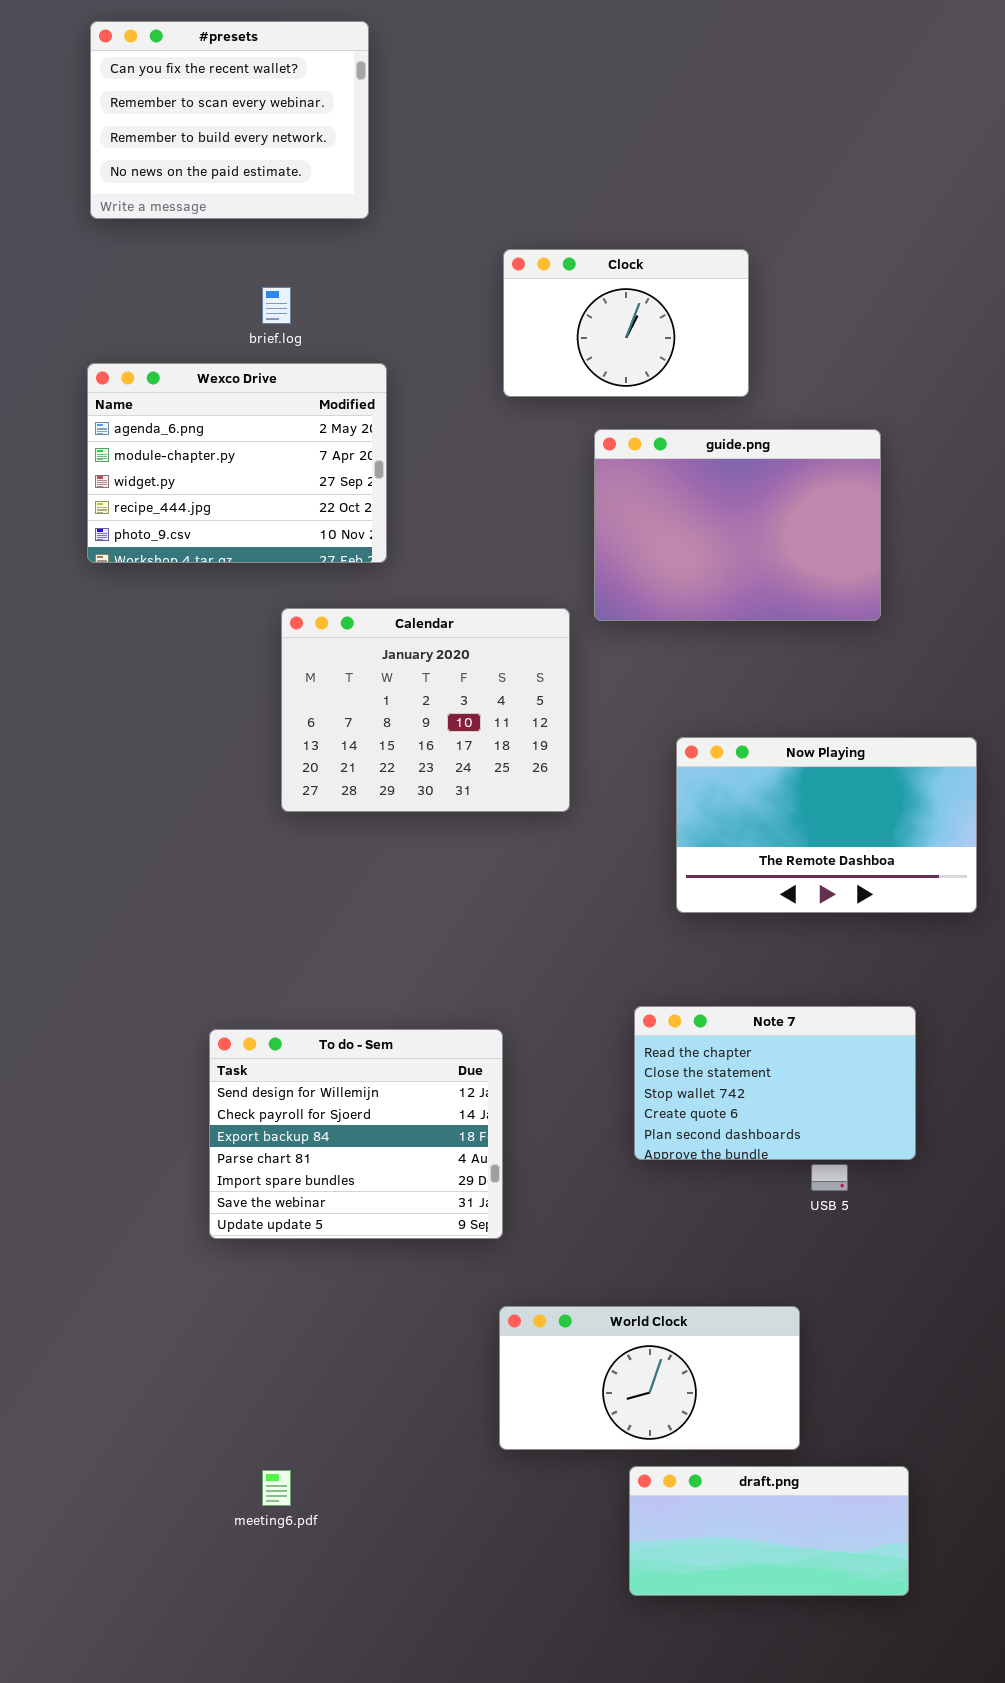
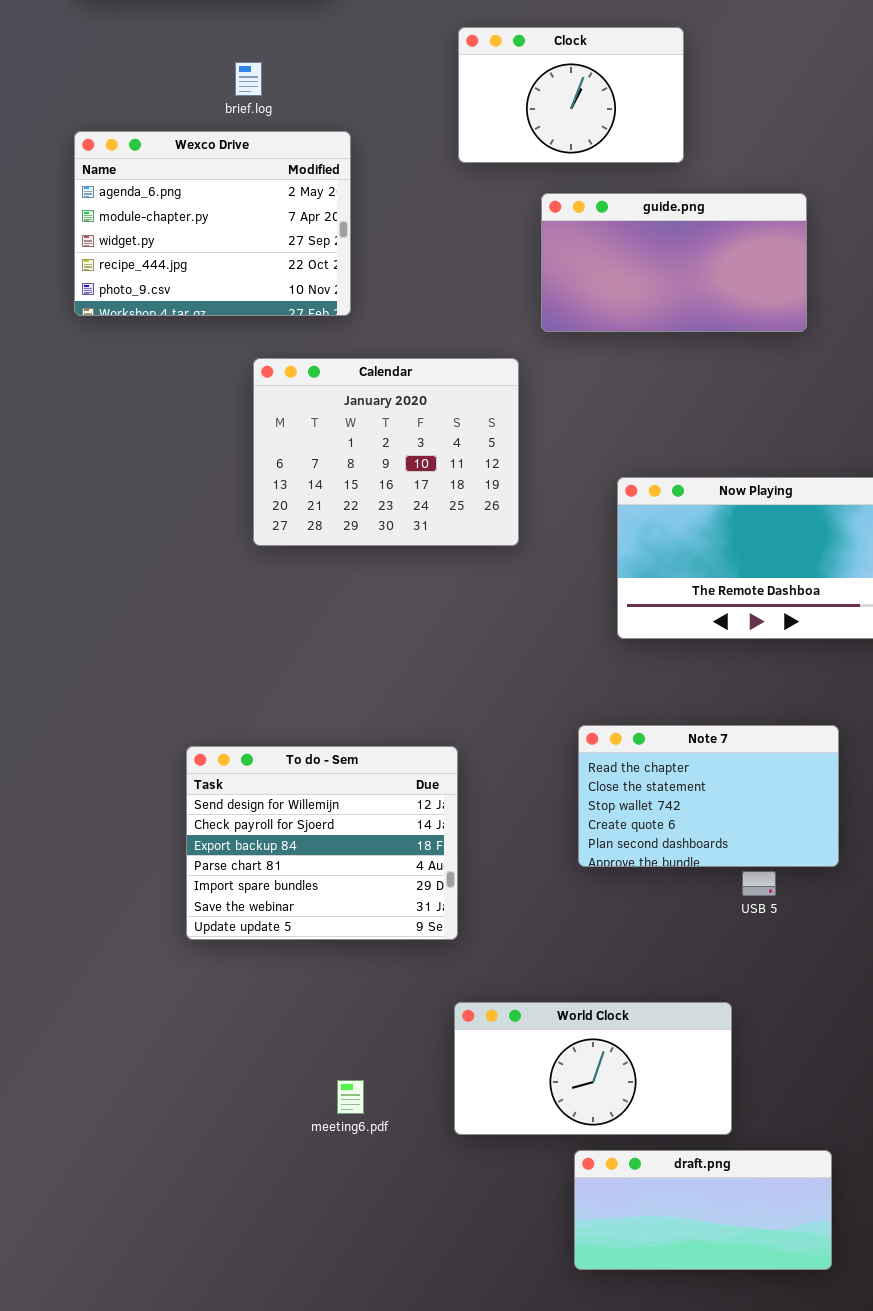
guide.png: [594,429,881,621] -> [541,193,807,332], resized
meeting6.pdf: [262,1470,291,1506] -> [337,1080,364,1114], moved

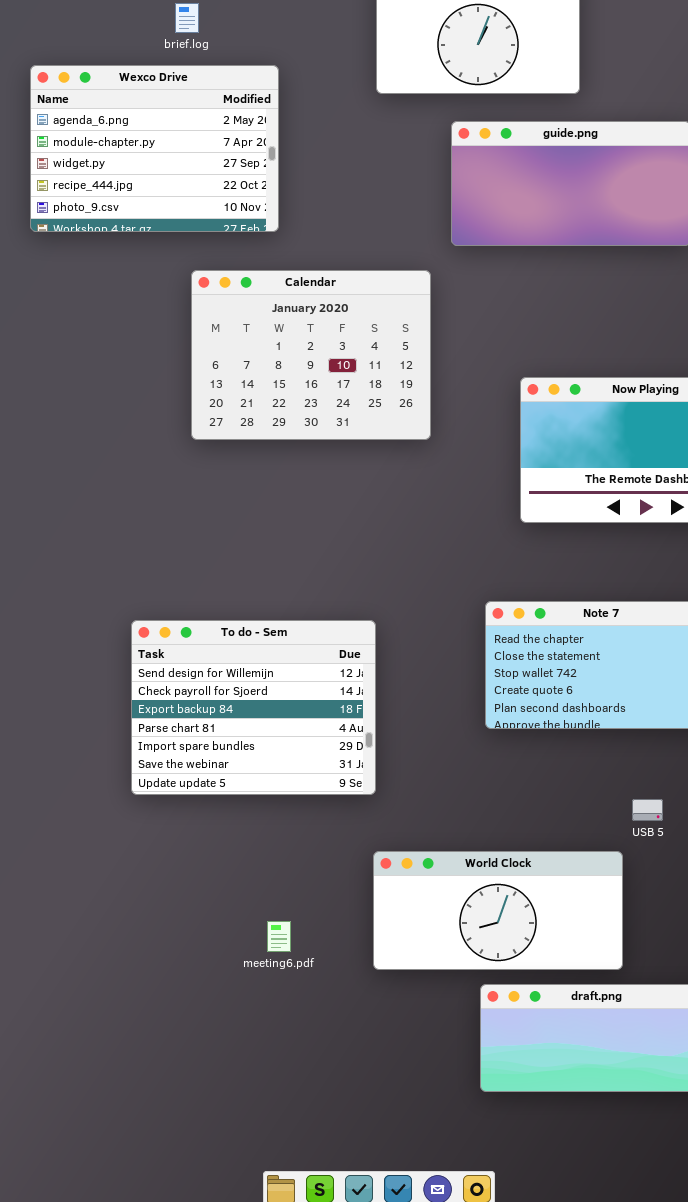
USB 5: [742,871,776,896] -> [632,799,663,821], moved

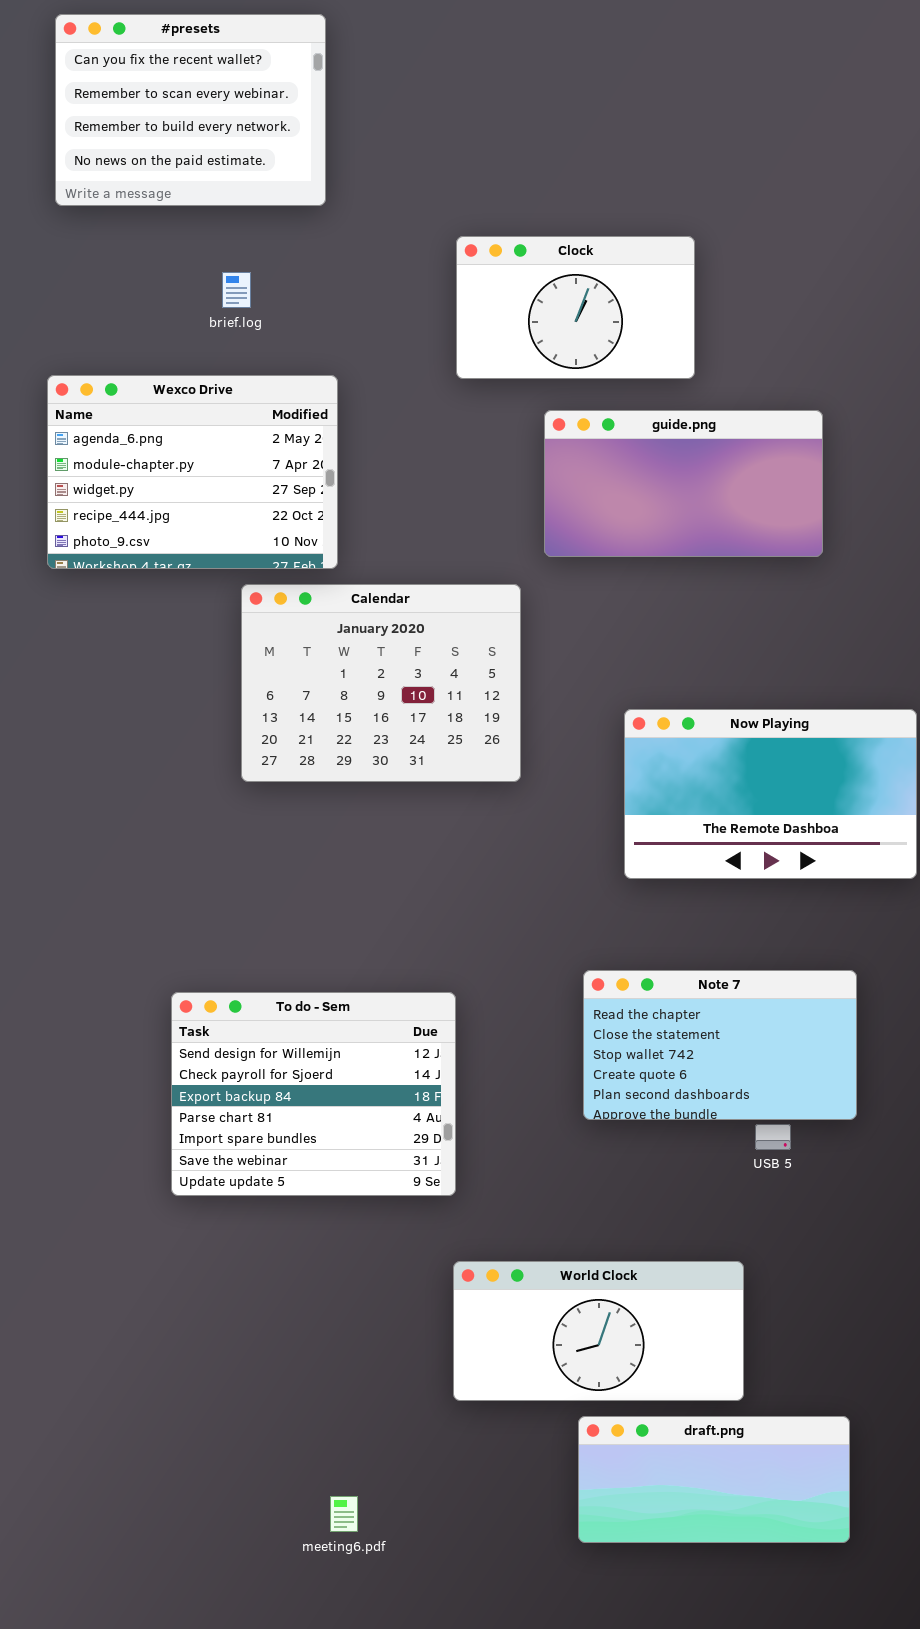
Wexco Drive: [30,65,279,232] -> [47,375,338,569], moved
USB 5: [632,799,663,821] -> [755,1124,791,1150], moved
meeting6.pdf: [267,921,291,952] -> [330,1496,358,1532], moved

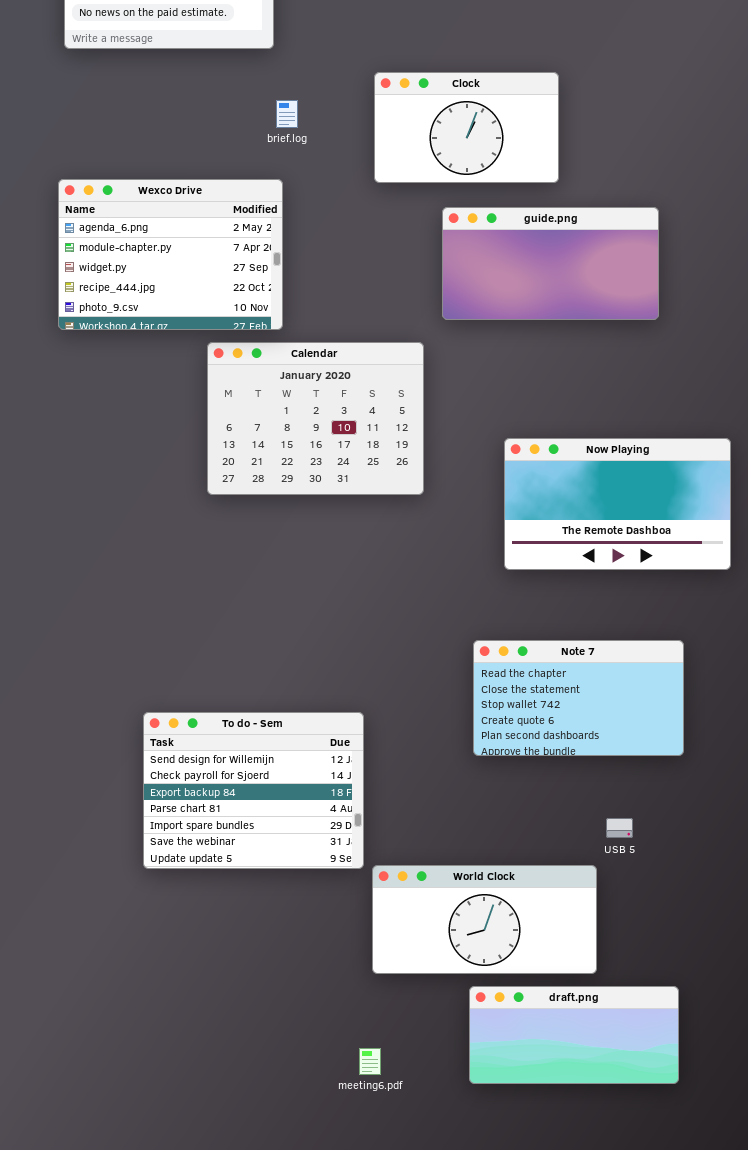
brief.log: [222,272,251,308] -> [276,100,298,128], moved
To do - Sem: [171,992,456,1196] -> [143,712,364,869], moved
USB 5: [755,1124,791,1150] -> [606,818,633,838], moved
meeting6.pdf: [330,1496,358,1532] -> [359,1048,381,1075], moved

